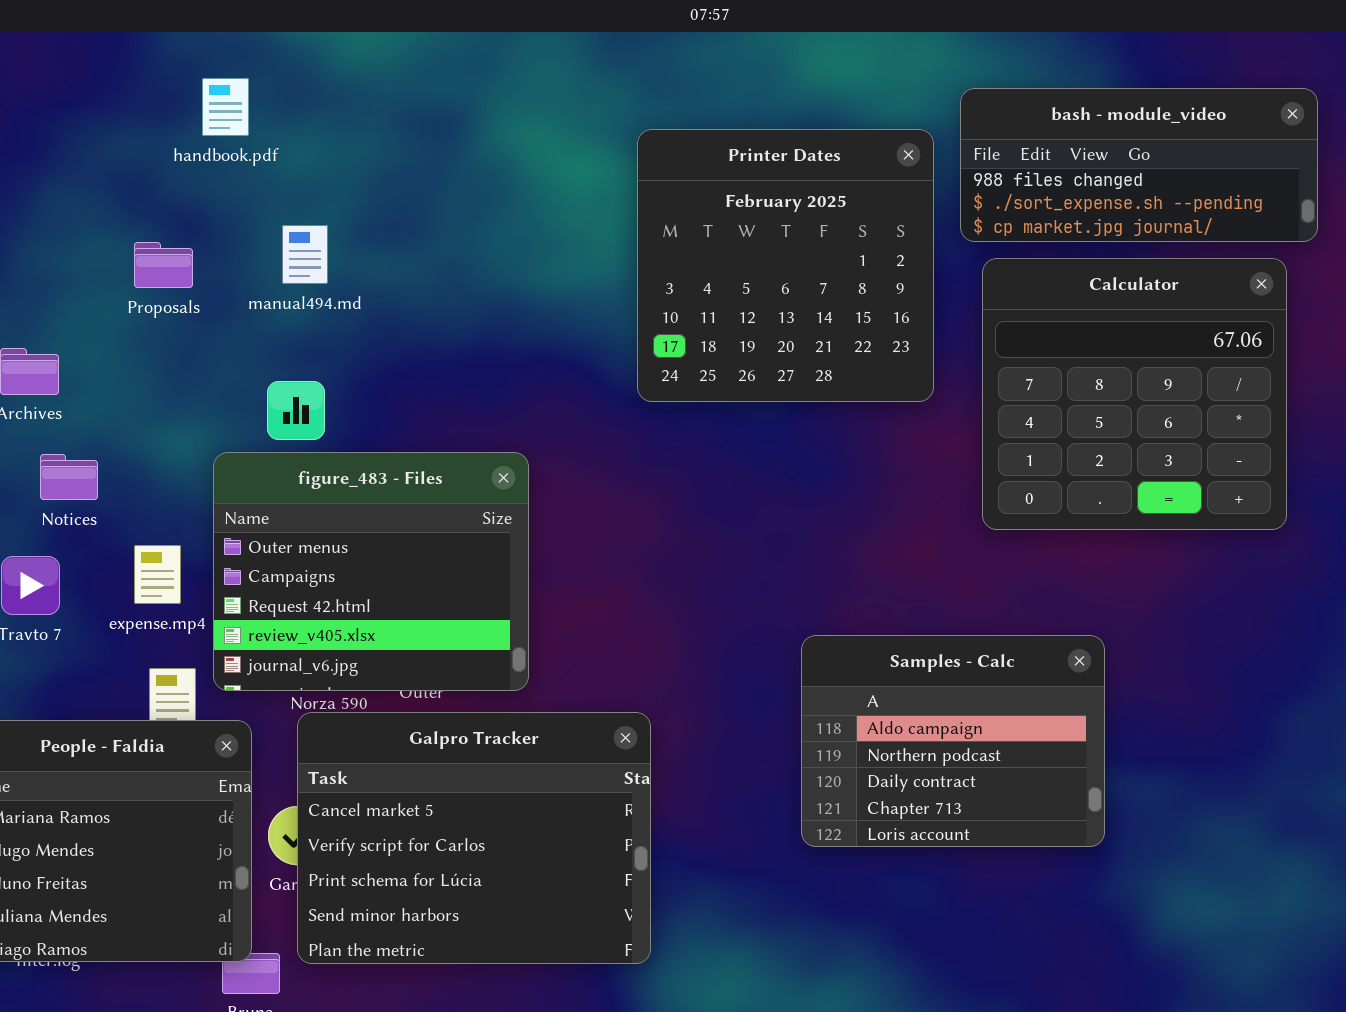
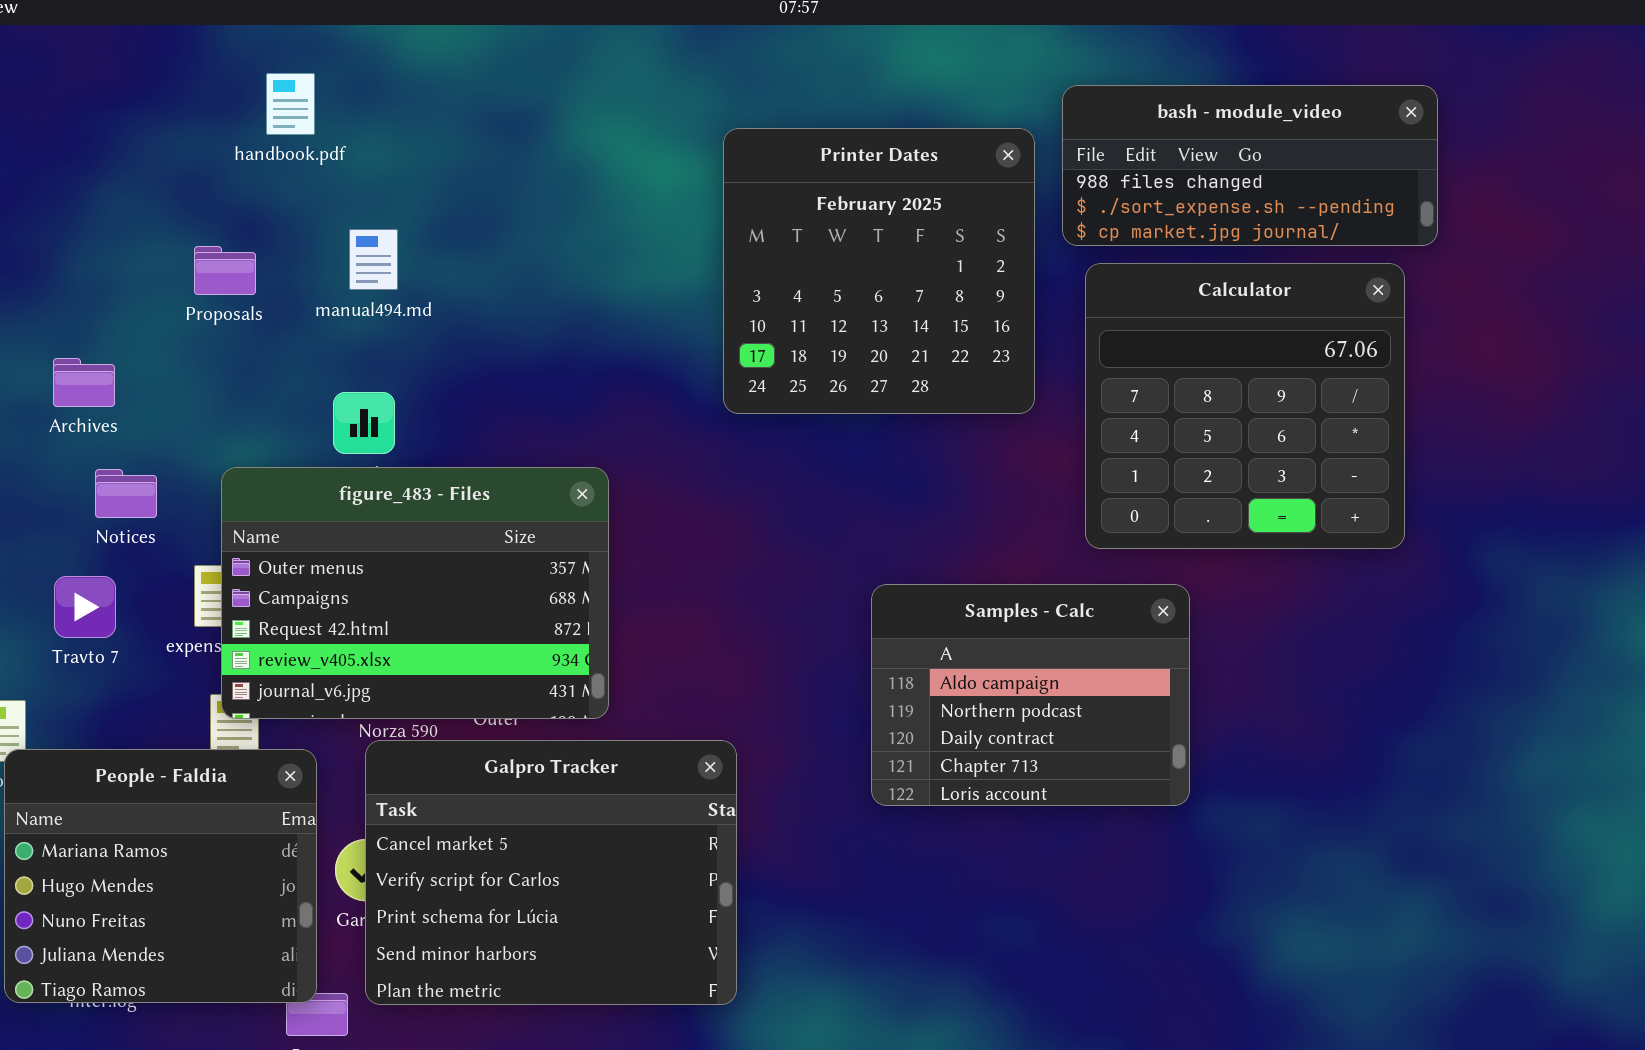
figure_483 - Files: [213,452,529,691] -> [221,467,609,719], resized
Samples - Calc: [801,635,1105,847] -> [871,584,1190,806], moved

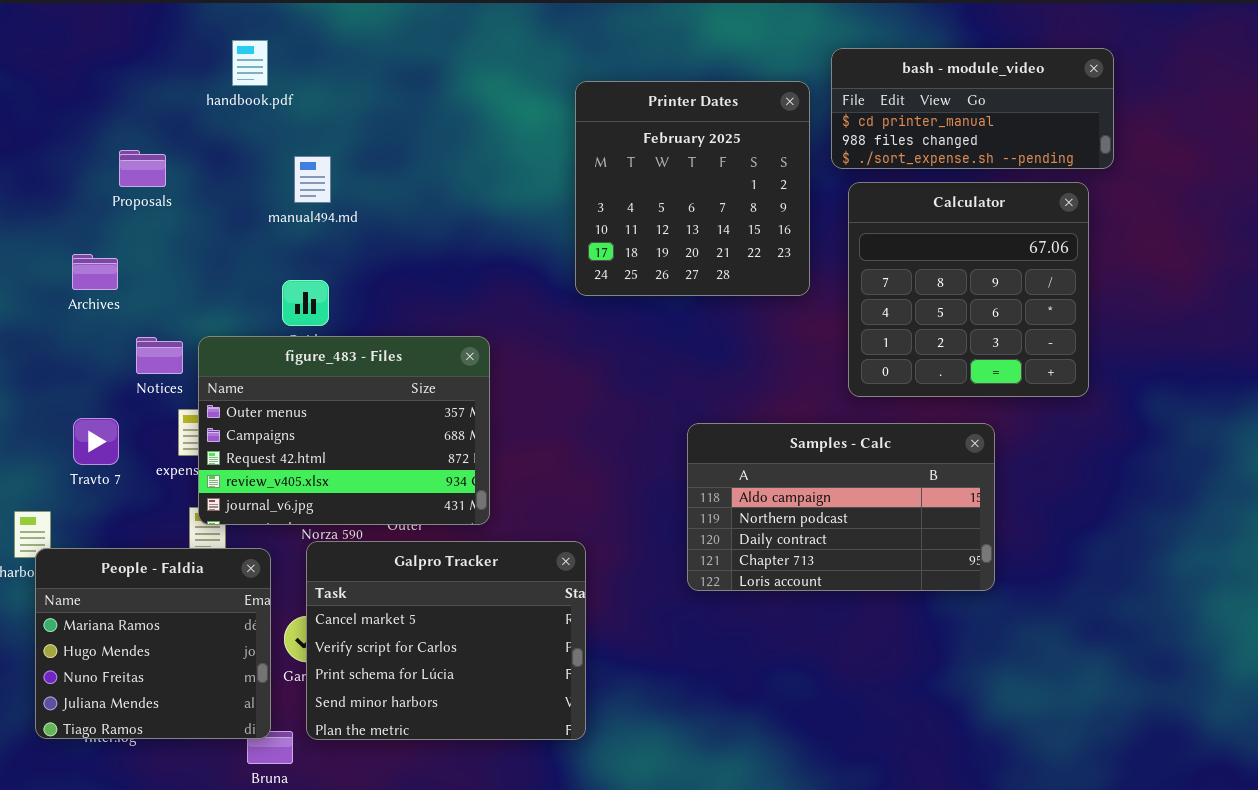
bash - module_video: [1062,85,1438,246] -> [831,48,1114,169], scrolled up 1 row
Proposals: [194,246,256,295] -> [119,150,166,187], moved
Notices: [95,469,157,518] -> [136,337,183,374], moved
Samples - Calc: [871,584,1190,806] -> [687,423,995,591], resized

